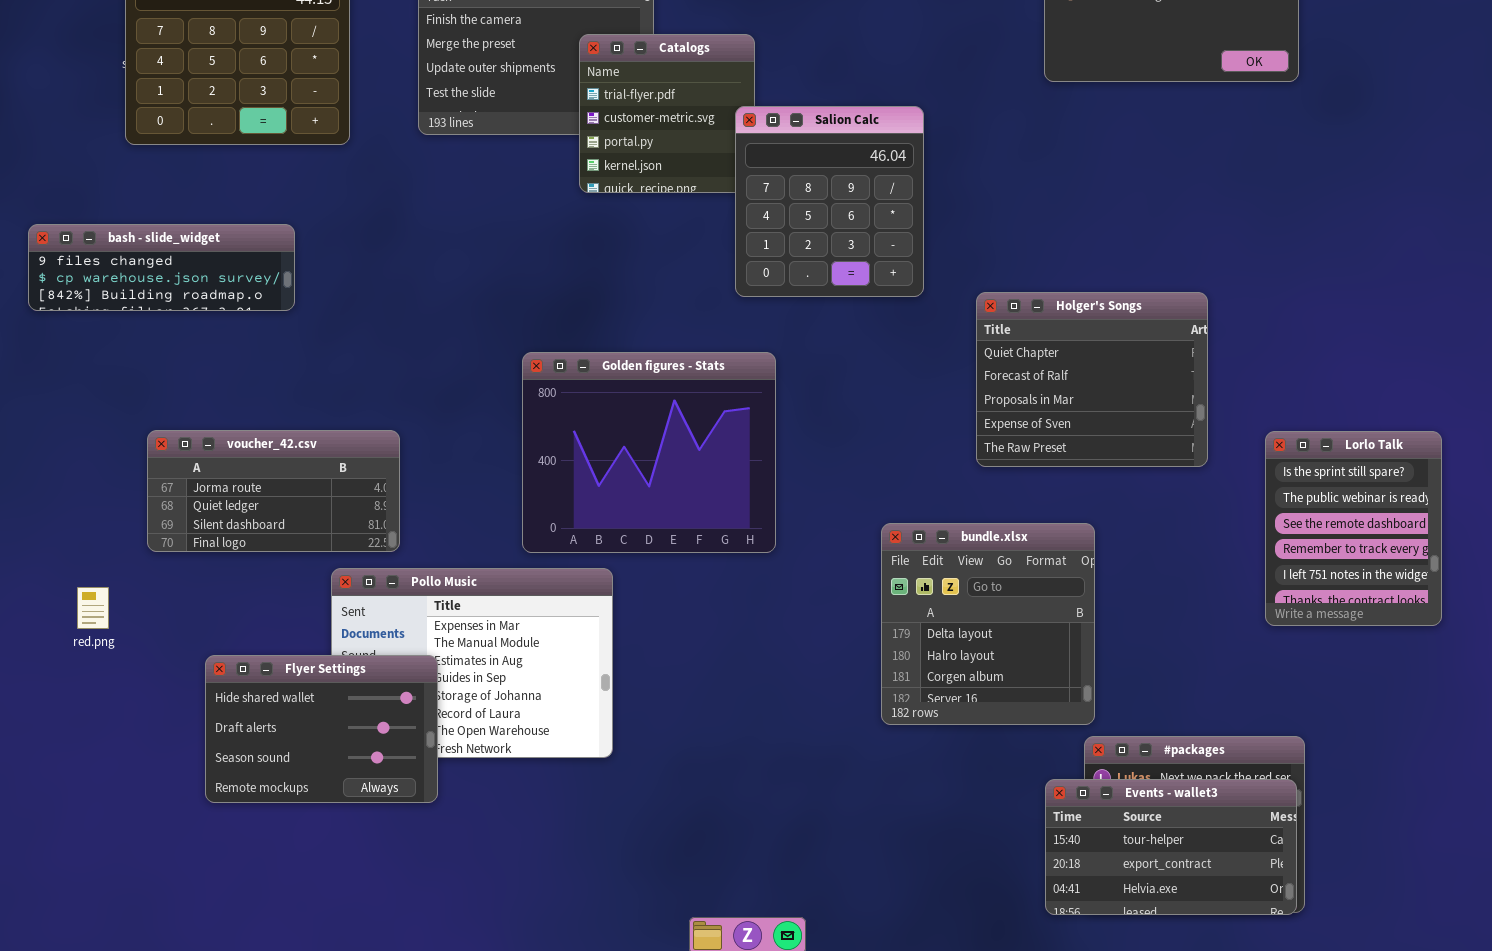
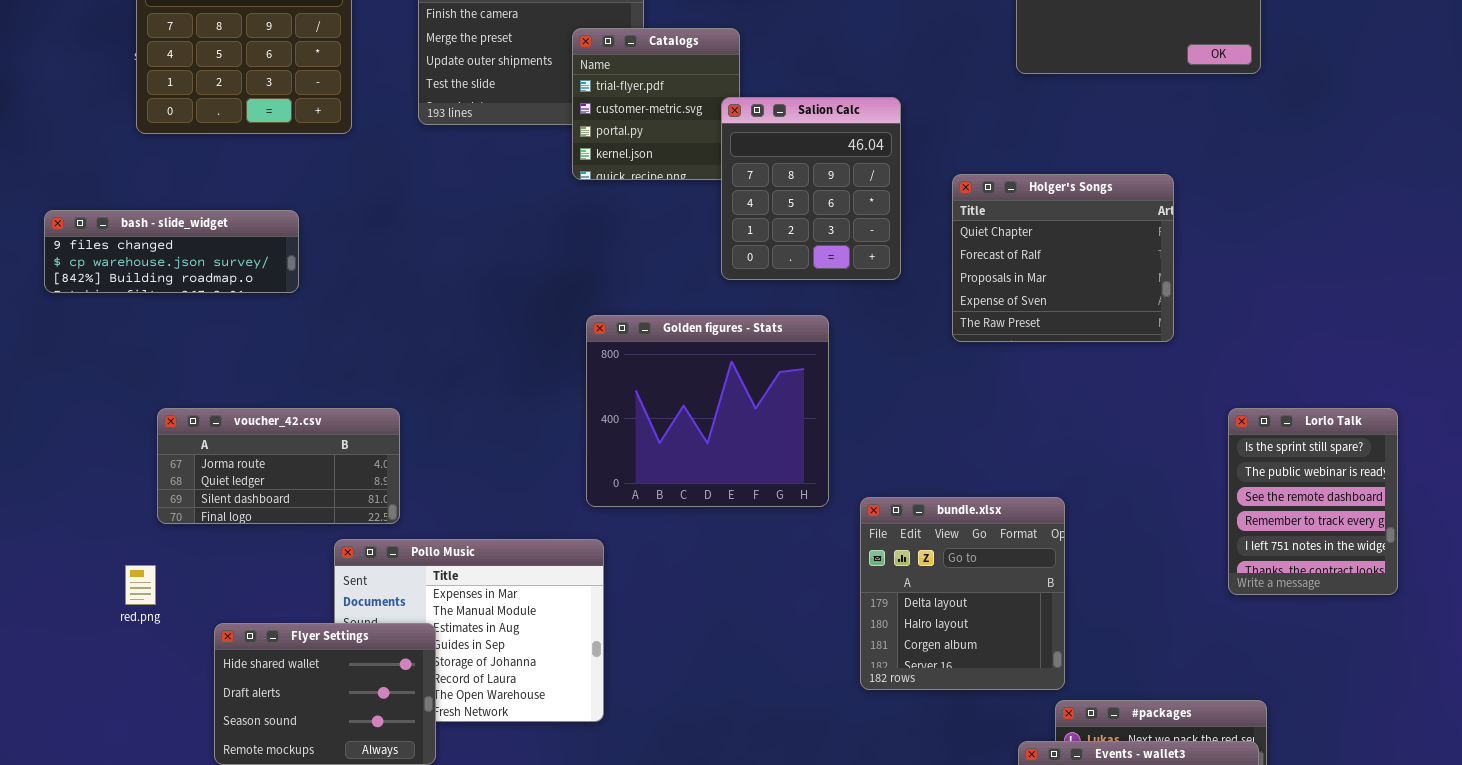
Holger's Songs: [976,292,1208,467] -> [952,174,1174,342], moved
Golden figures - Stats: [522,352,776,553] -> [586,315,829,507], moved
red.png: [77,587,109,629] -> [125,565,156,605], moved

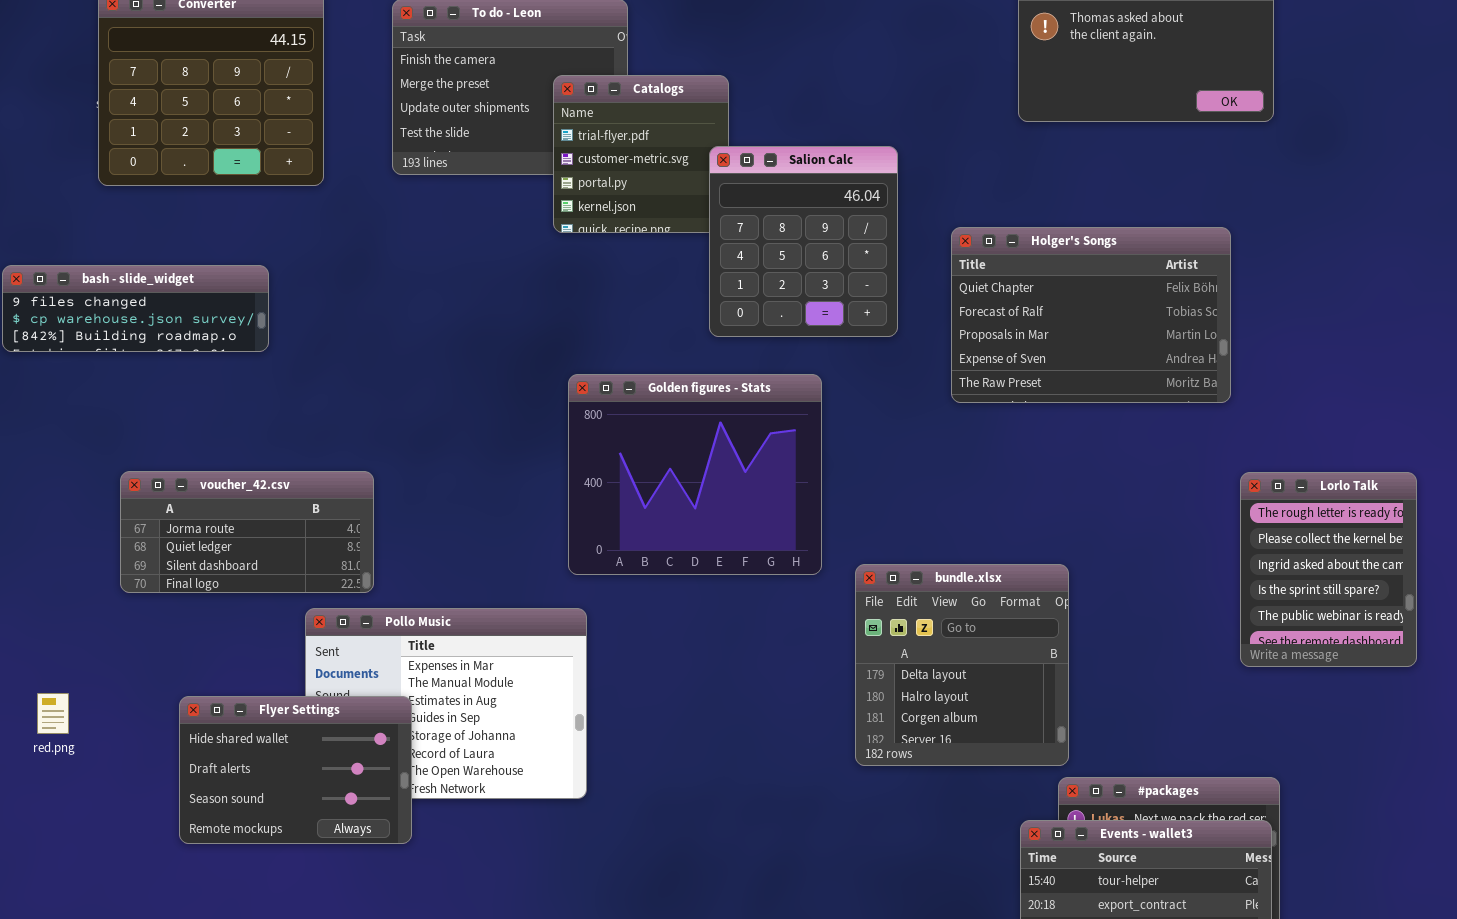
Holger's Songs: [952,174,1174,342] -> [951,227,1231,403], resized
Lorlo Talk: [1228,408,1398,595] -> [1240,472,1417,667], scrolled up 3 rows
red.png: [125,565,156,605] -> [37,693,69,734], moved

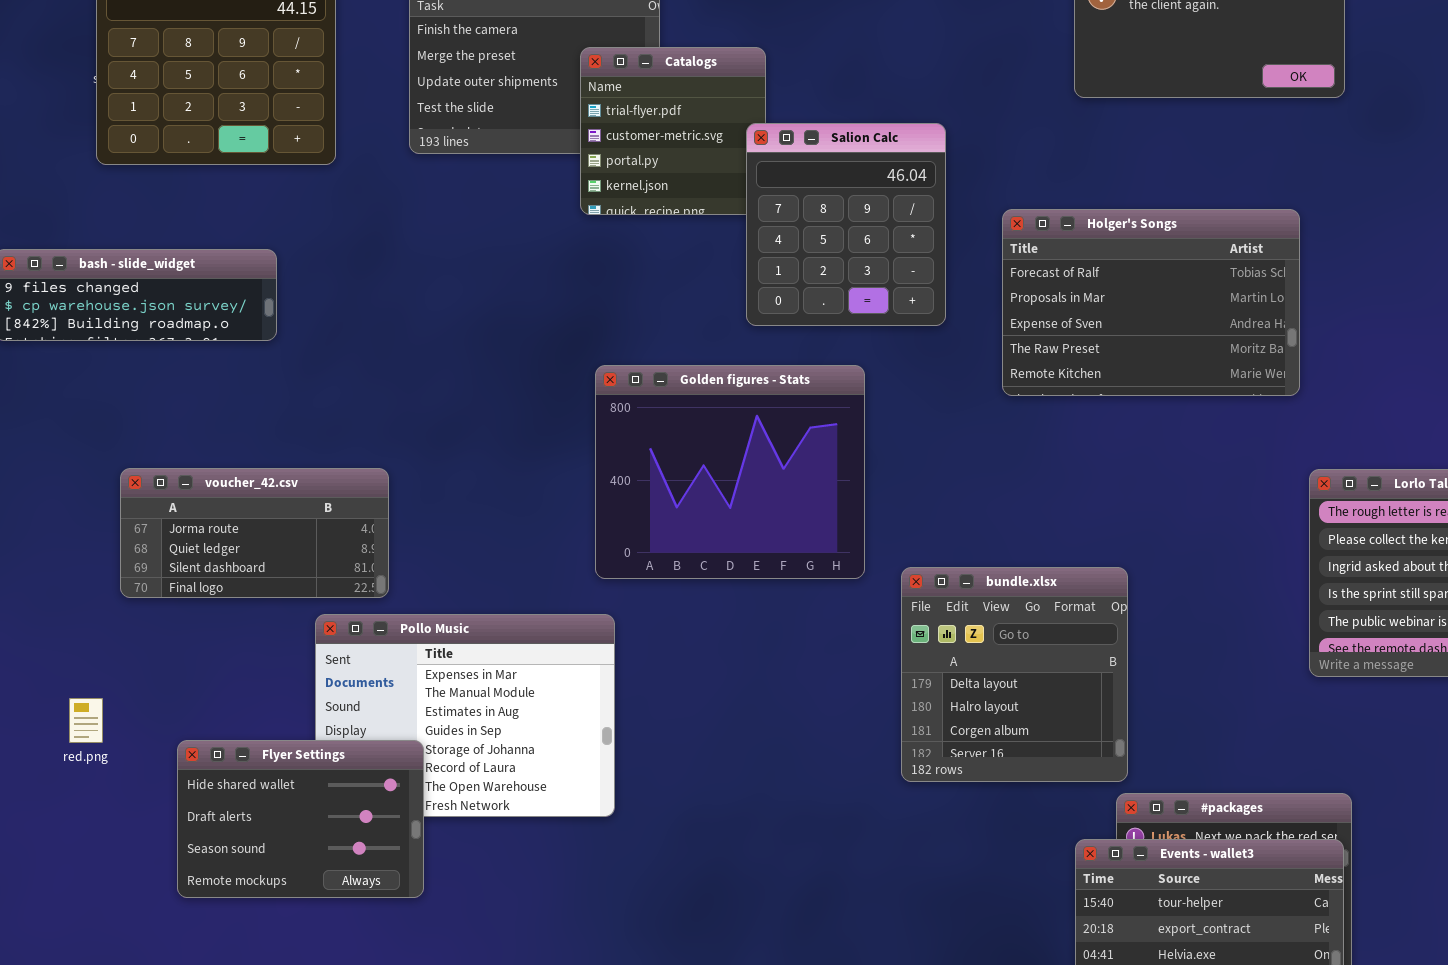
Holger's Songs: [951,227,1231,403] -> [1002,209,1300,396], scrolled down 1 row
red.png: [37,693,69,734] -> [69,698,103,743], moved
Flyer Settings: [179,696,412,844] -> [177,740,424,898], moved

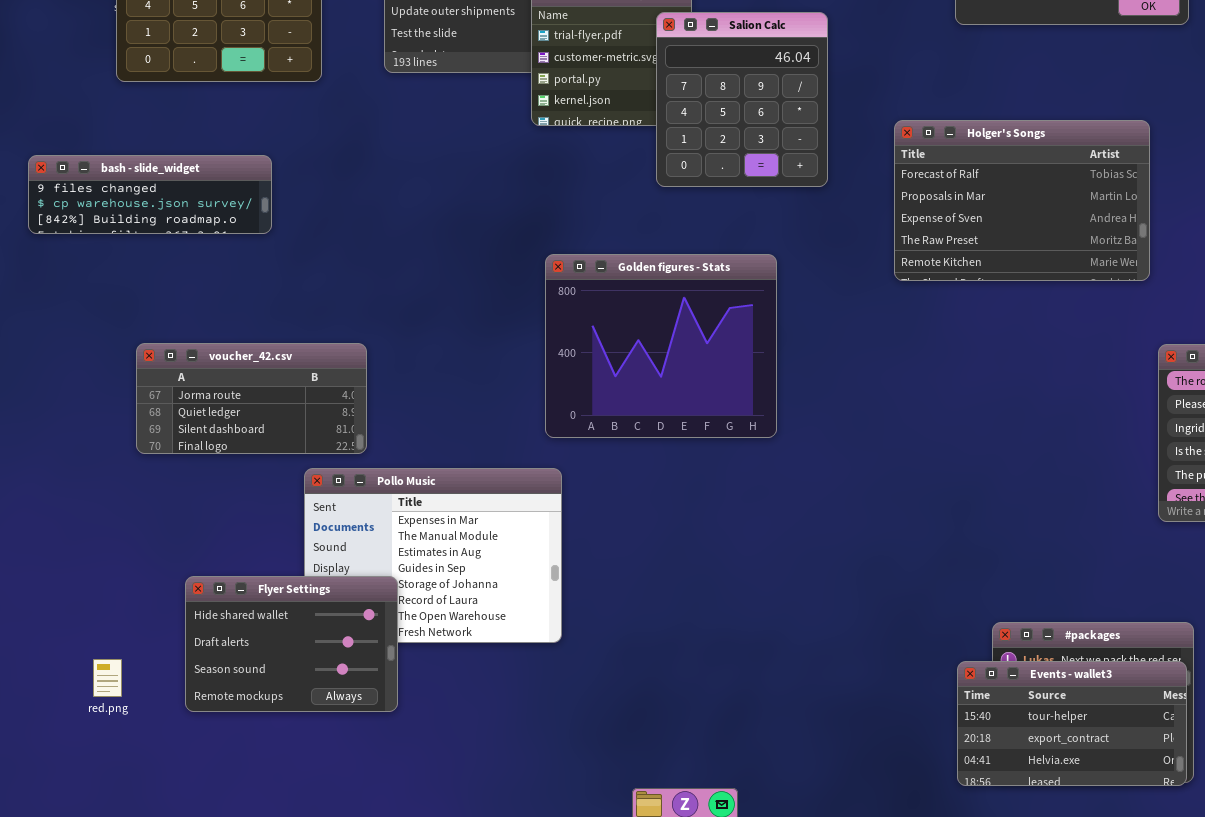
Salion Calc: [746,123,946,326] -> [656,12,828,187], moved
bundle.xlsx: [901,567,1128,782] -> none, closed
red.png: [69,698,103,743] -> [93,659,122,697], moved

